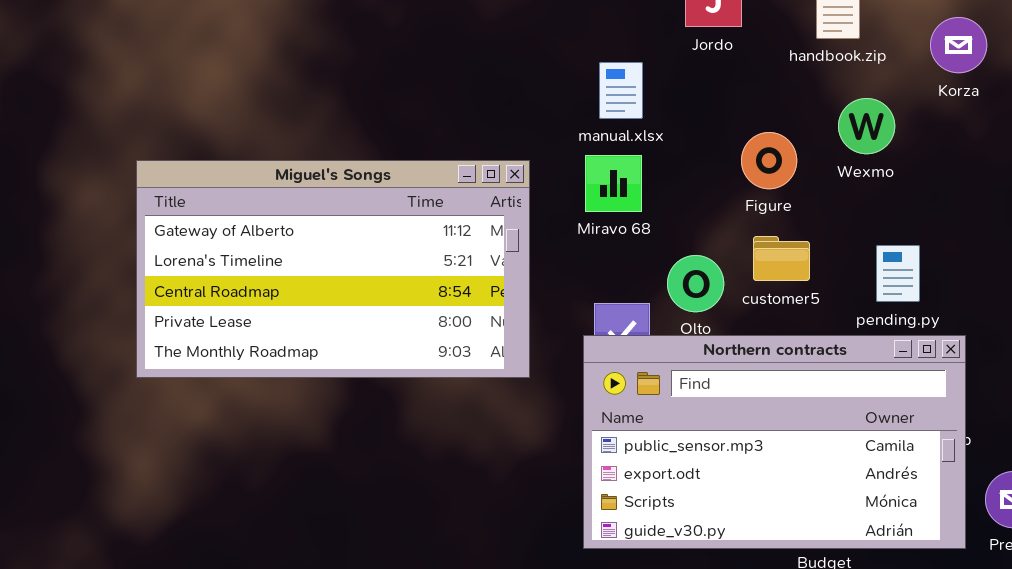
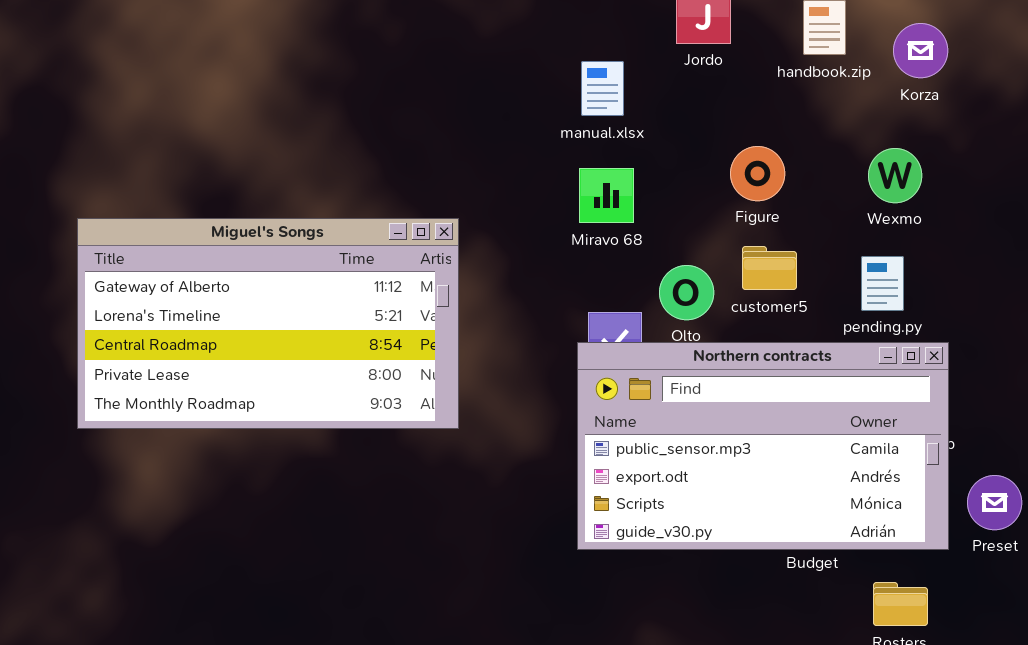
Korza: [930,17,987,73] -> [893,23,948,78], moved
manual.xlsx: [599,62,643,119] -> [581,61,624,116], moved
Wexmo: [838,98,895,154] -> [868,148,922,203], moved
Miguel's Songs: [136,160,530,378] -> [77,218,459,429], moved

